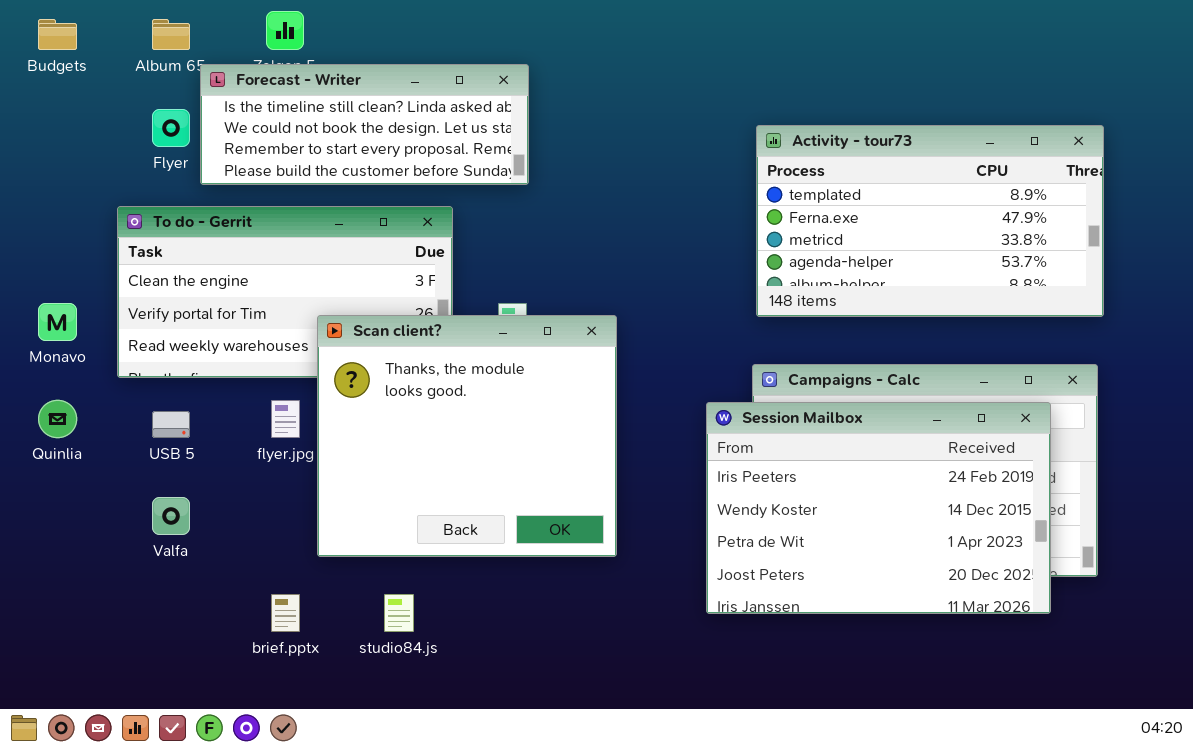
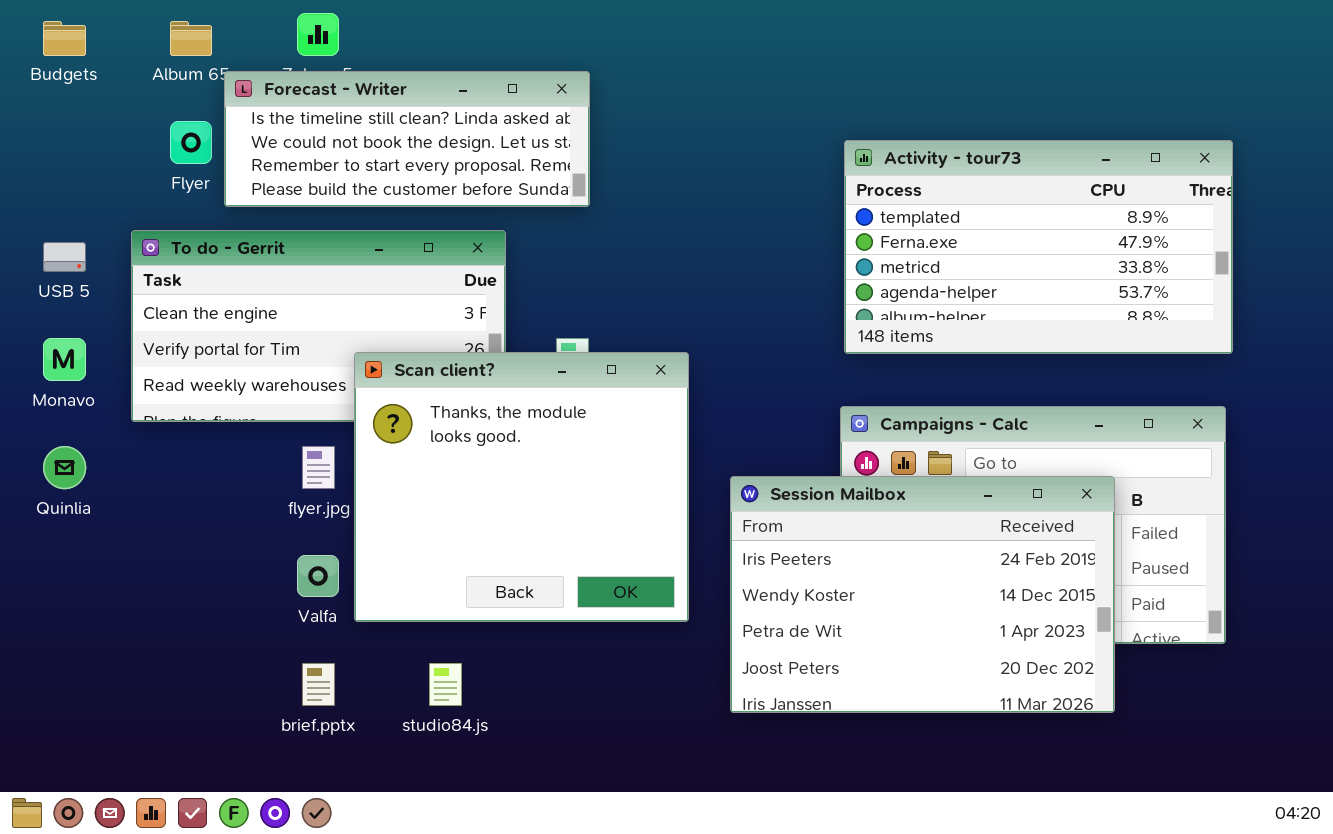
Session Mailbox: [706,402,1051,614] -> [730,476,1115,713], moved
USB 5: [152,411,190,438] -> [43,242,86,272], moved
Valfa: [152,497,190,535] -> [297,555,339,597], moved

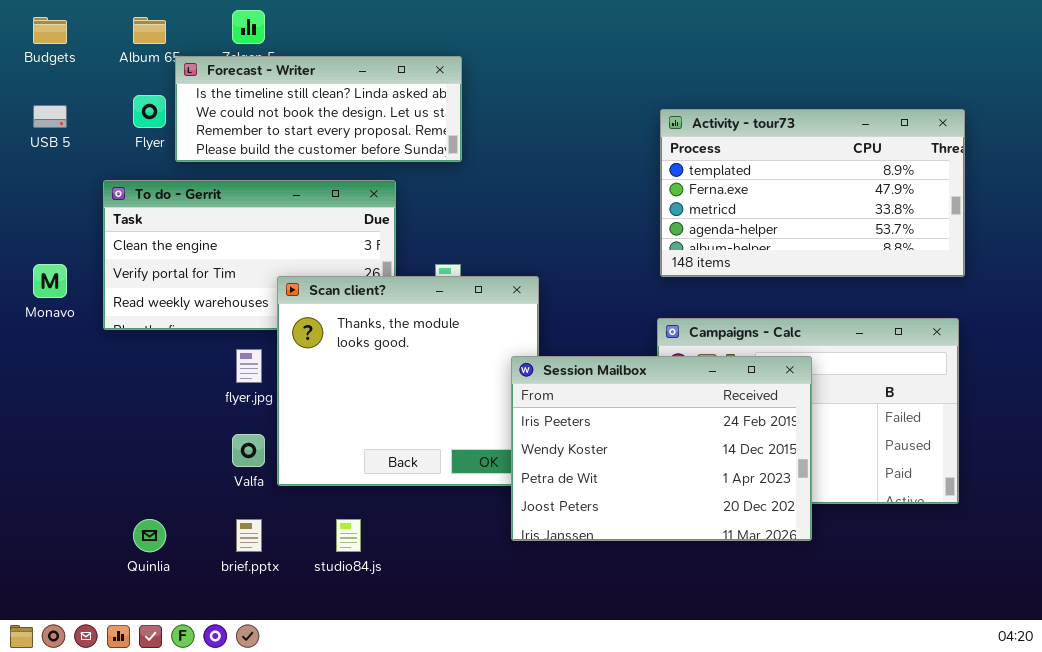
USB 5: [43,242,86,272] -> [33,105,67,128], moved
Quinlia: [43,446,86,489] -> [133,519,166,552], moved
Session Mailbox: [730,476,1115,713] -> [511,356,812,541], moved

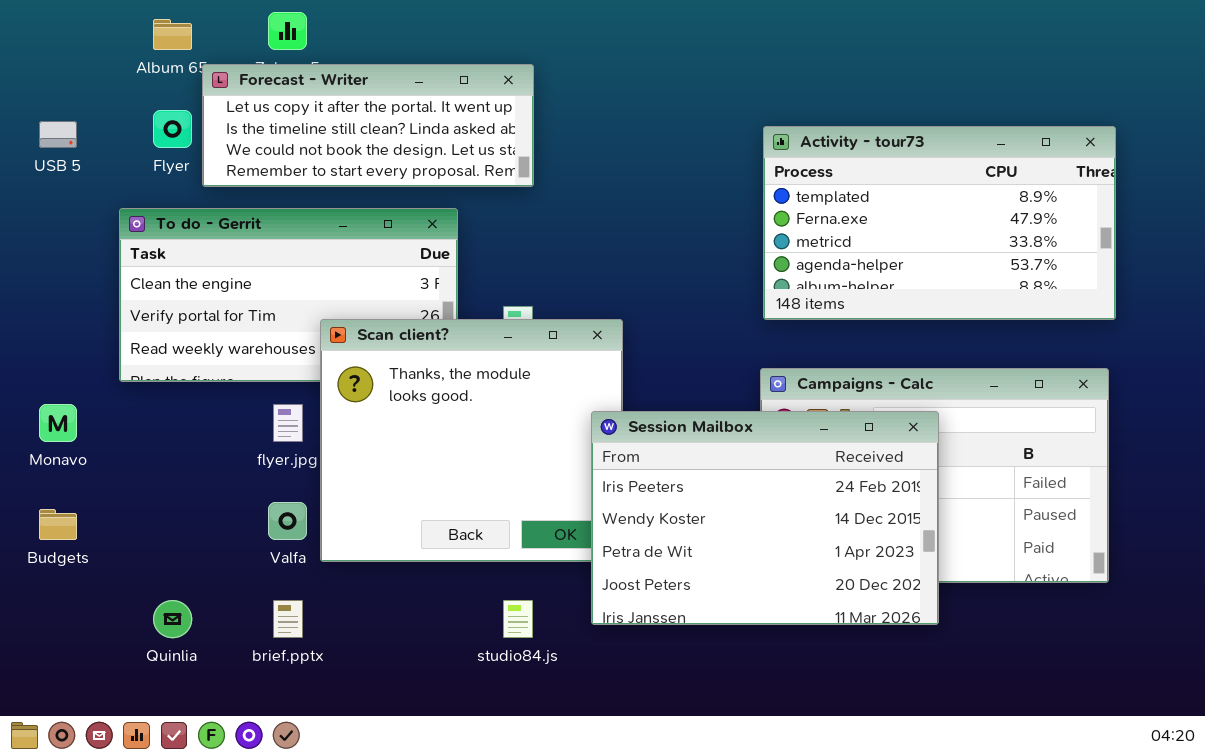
Budgets: [33,17,67,44] -> [39,509,77,540], moved
Forecast - Writer: [175,56,462,162] -> [202,64,534,187], scrolled up 1 row
Monavo: [33,264,67,298] -> [39,404,77,442], moved
studio84.js: [336,519,361,552] -> [503,600,533,638], moved

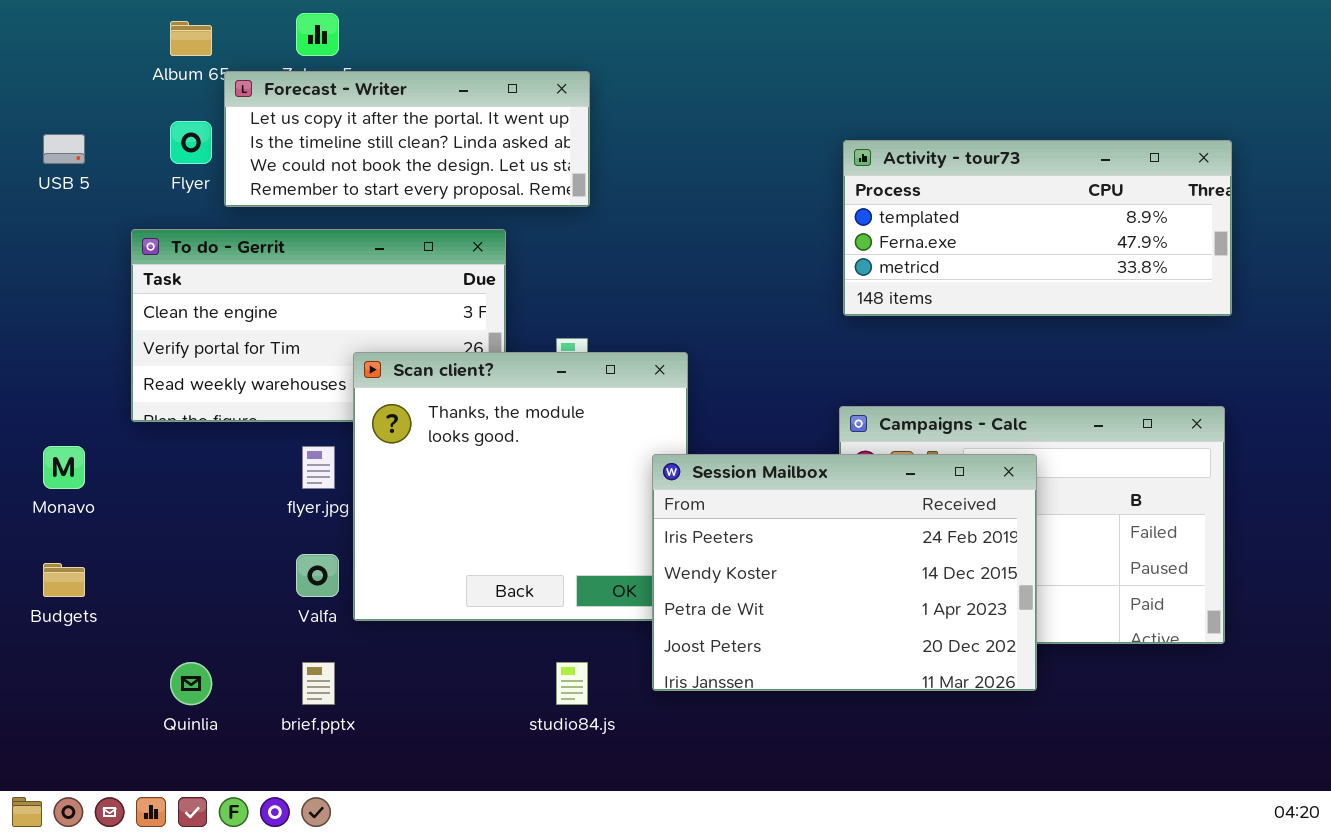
Activity - tour73: [763,126,1116,320] -> [843,140,1232,316], resized

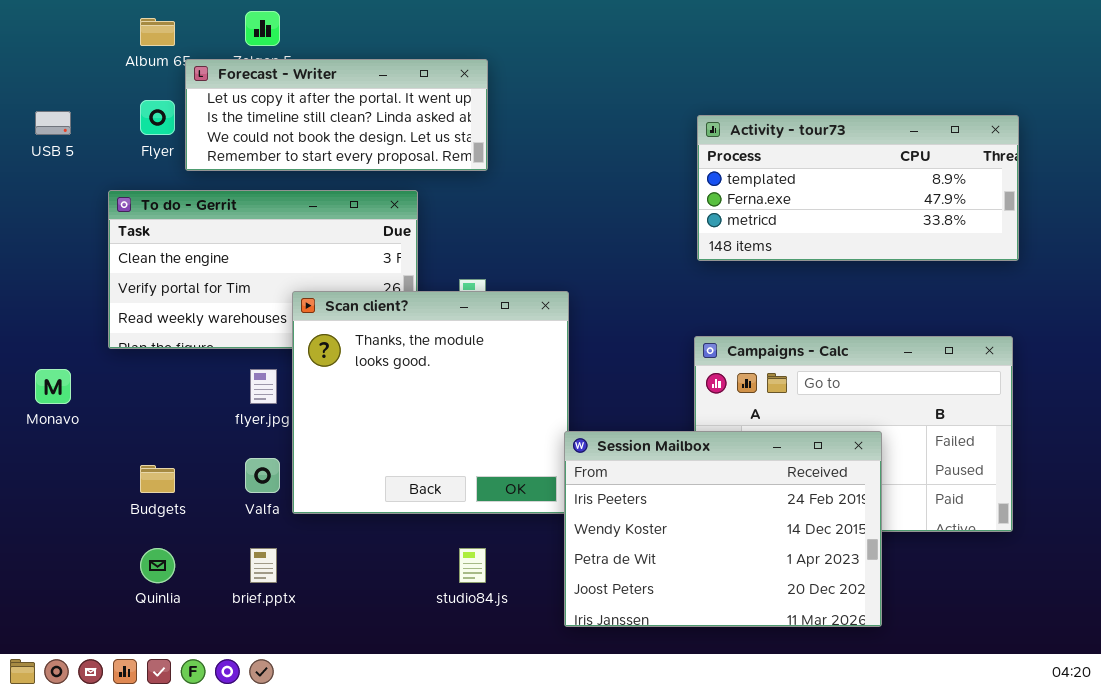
Session Mailbox: [652,454,1037,691] -> [564,431,882,627], moved
Budgets: [43,563,85,597] -> [140,465,175,493], moved

